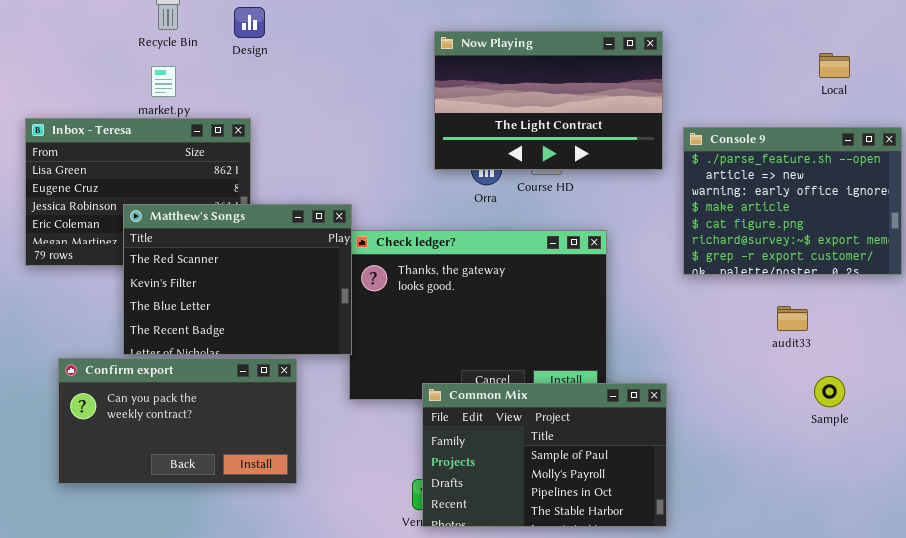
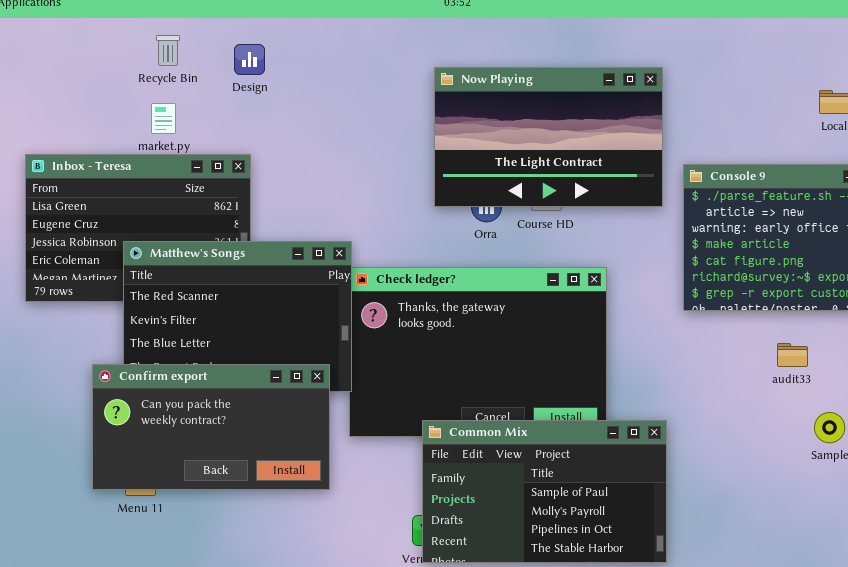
Confirm export: [58,358,297,484] -> [92,364,330,490], moved

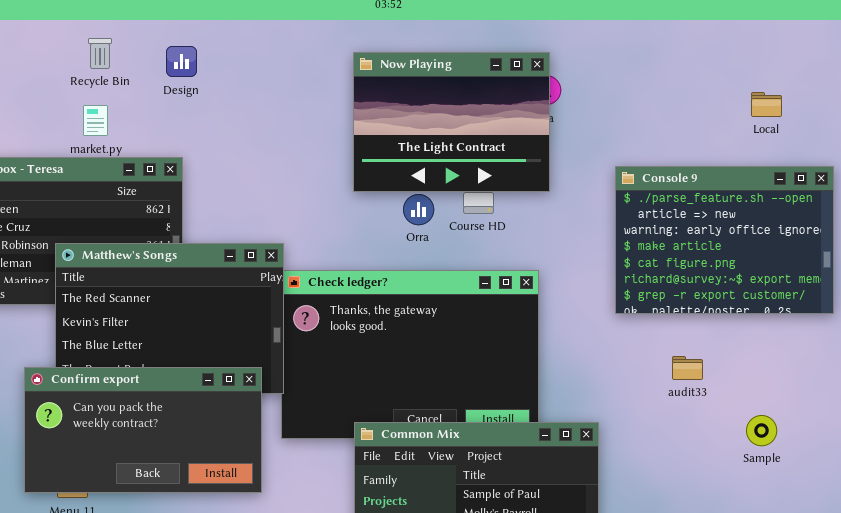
Now Playing: [434,67,663,207] -> [353,52,550,192], moved, resized
audit33: [777,343,808,367] -> [672,356,703,380], moved

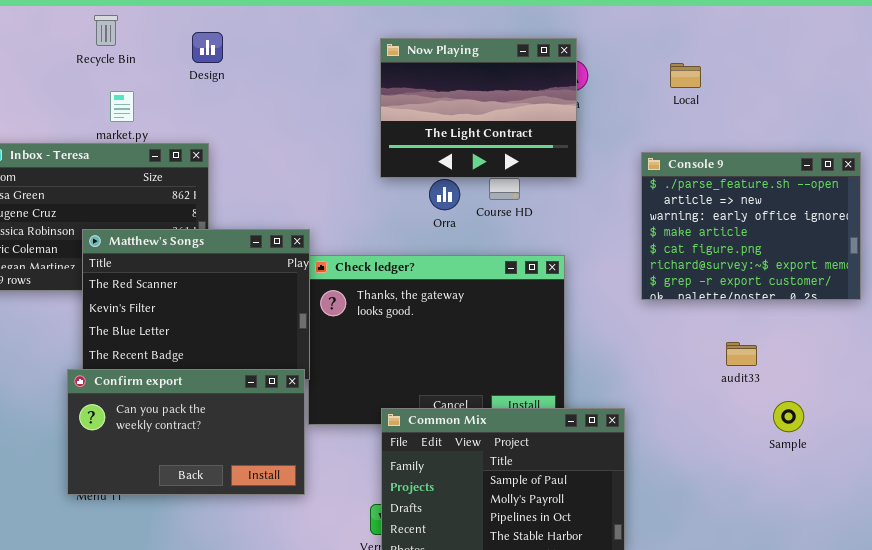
Recycle Bin: [88,38,112,69] -> [94,15,118,46], moved
Local: [751,92,782,117] -> [670,63,701,88], moved
audit33: [672,356,703,380] -> [726,342,757,366], moved
Confirm export: [24,367,262,493] -> [67,369,305,495], moved

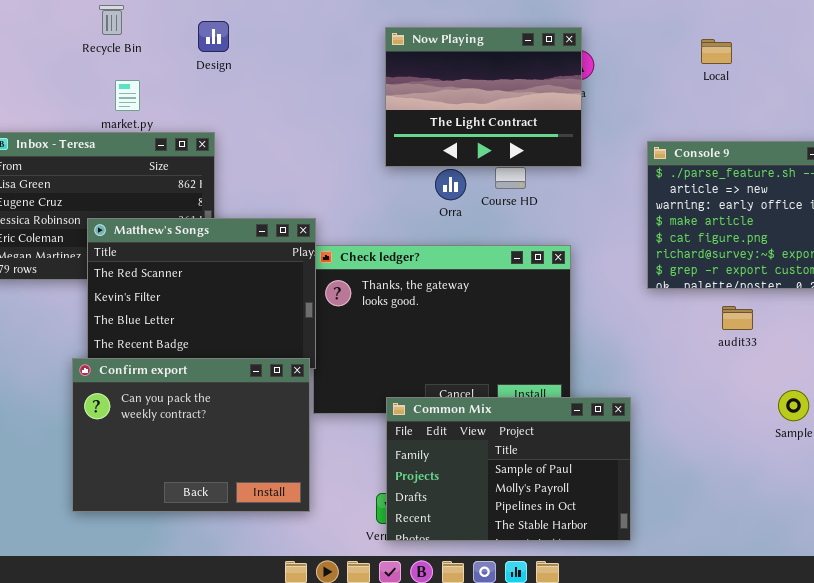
Local: [670,63,701,88] -> [701,39,732,64], moved
audit33: [726,342,757,366] -> [722,306,753,330], moved
Confirm export: [67,369,305,495] -> [72,358,310,512], resized

